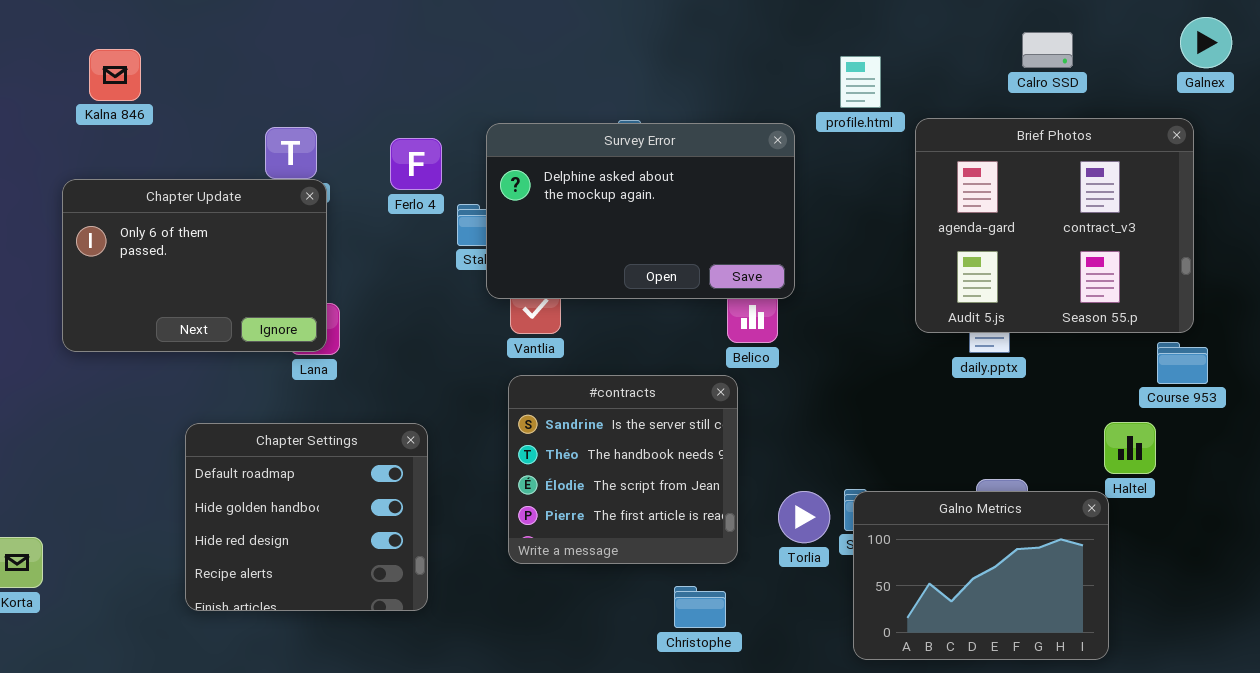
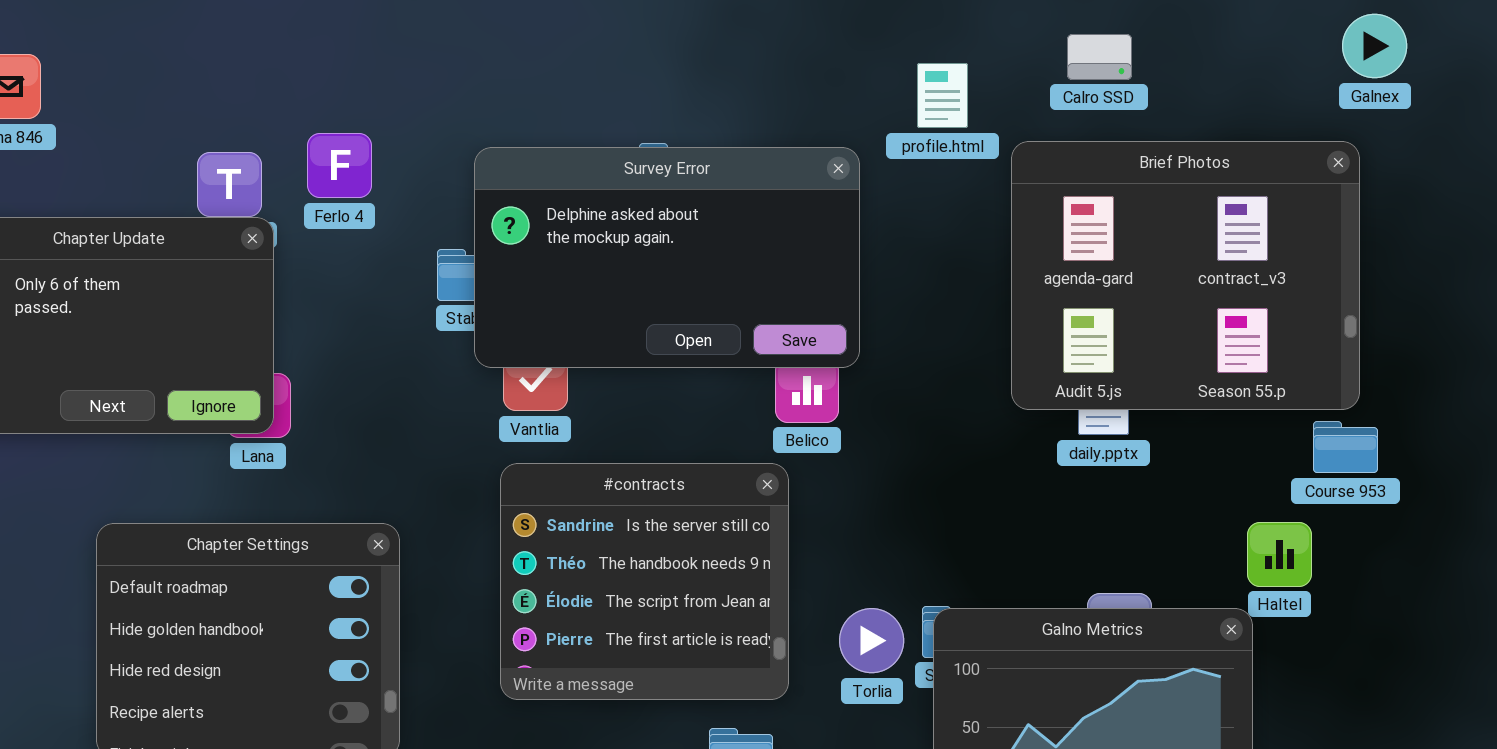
Calro SSD: [1022,32,1073,68] -> [1067,34,1132,80], moved
Ferlo 4: [390,138,442,190] -> [307,133,372,198], moved

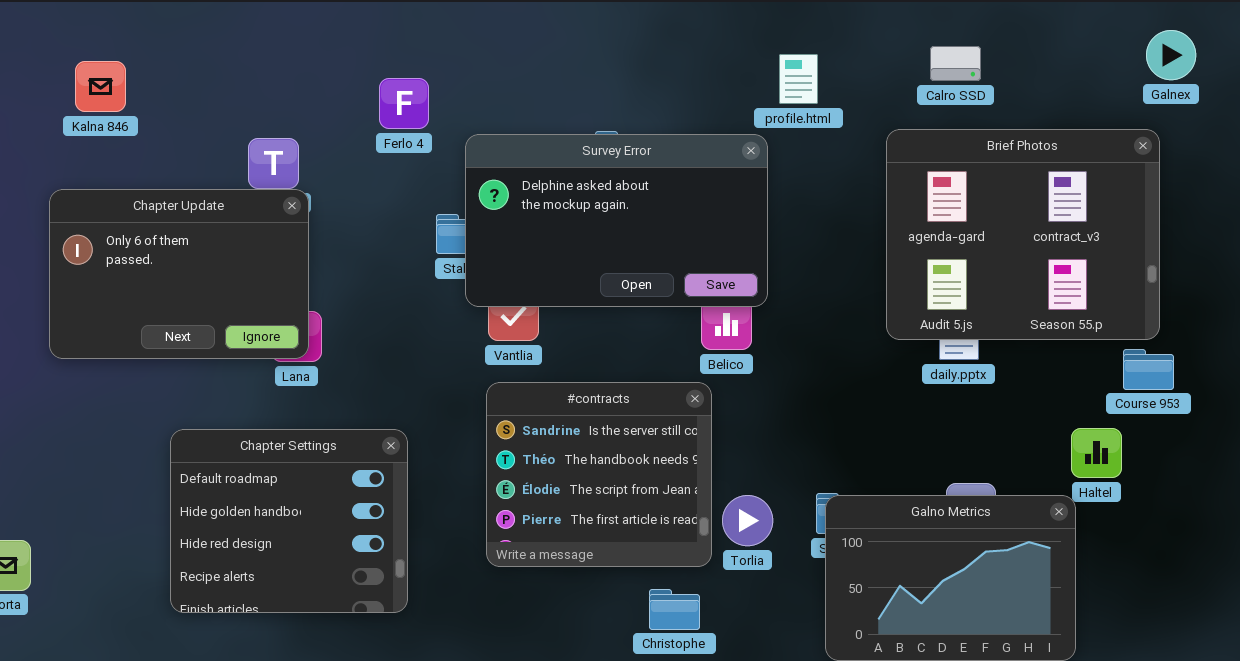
profile.html: [917,63,968,128] -> [779,54,818,104], moved
Ferlo 4: [307,133,372,198] -> [379,78,429,129], moved
Torlia: [839,608,904,673] -> [722,495,773,546], moved

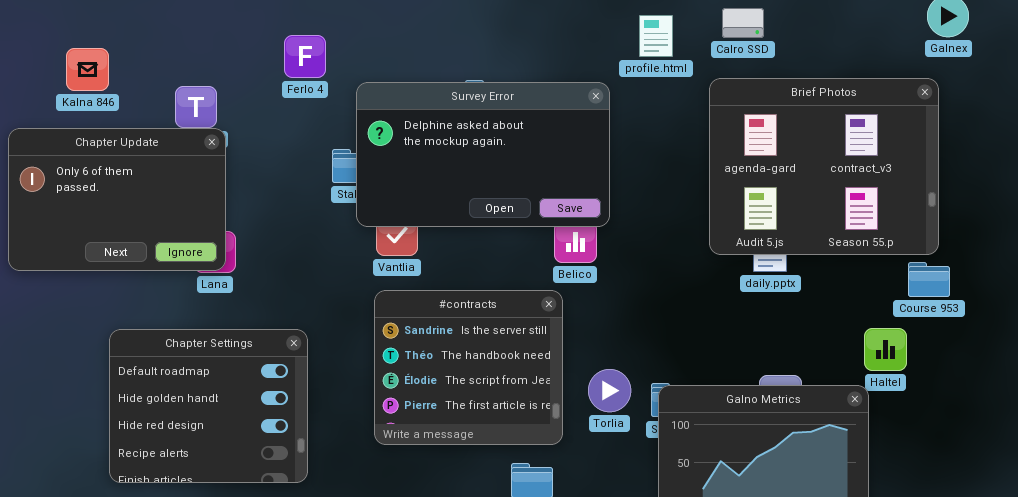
Calro SSD: [930,46,981,81] -> [722,8,764,38], moved
profile.html: [779,54,818,104] -> [639,15,673,57], moved
Kalna 846: [75,61,126,112] -> [66,48,109,91], moved
Torlia: [722,495,773,546] -> [588,369,631,412], moved

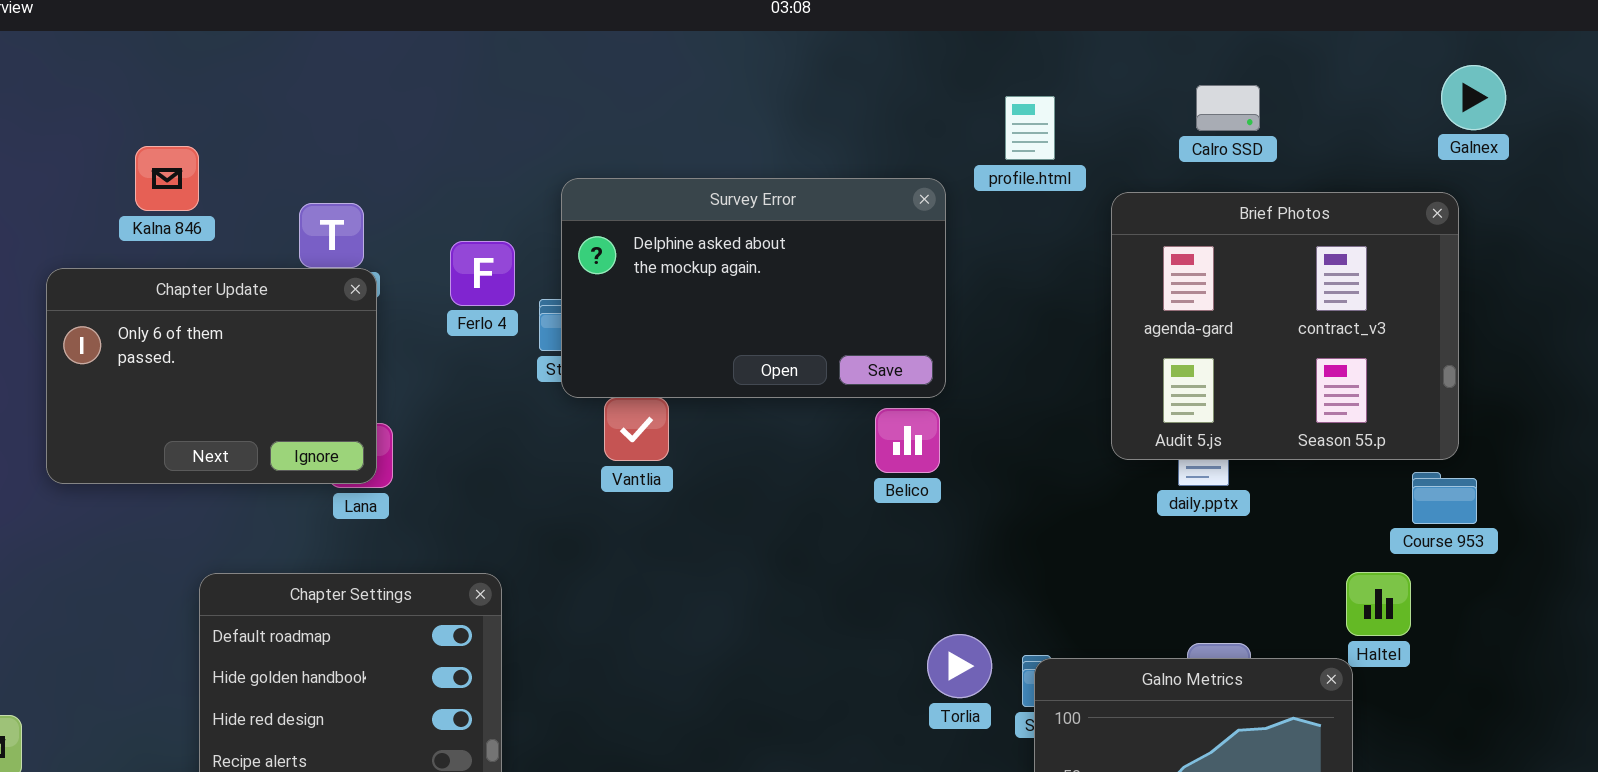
Calro SSD: [722,8,764,38] -> [1196,85,1260,131], moved
Ferlo 4: [284,35,326,78] -> [450,241,515,306], moved
Survey Error: [356,82,610,227] -> [561,178,946,398], moved
#contracts: [374,290,563,445] -> none, closed

